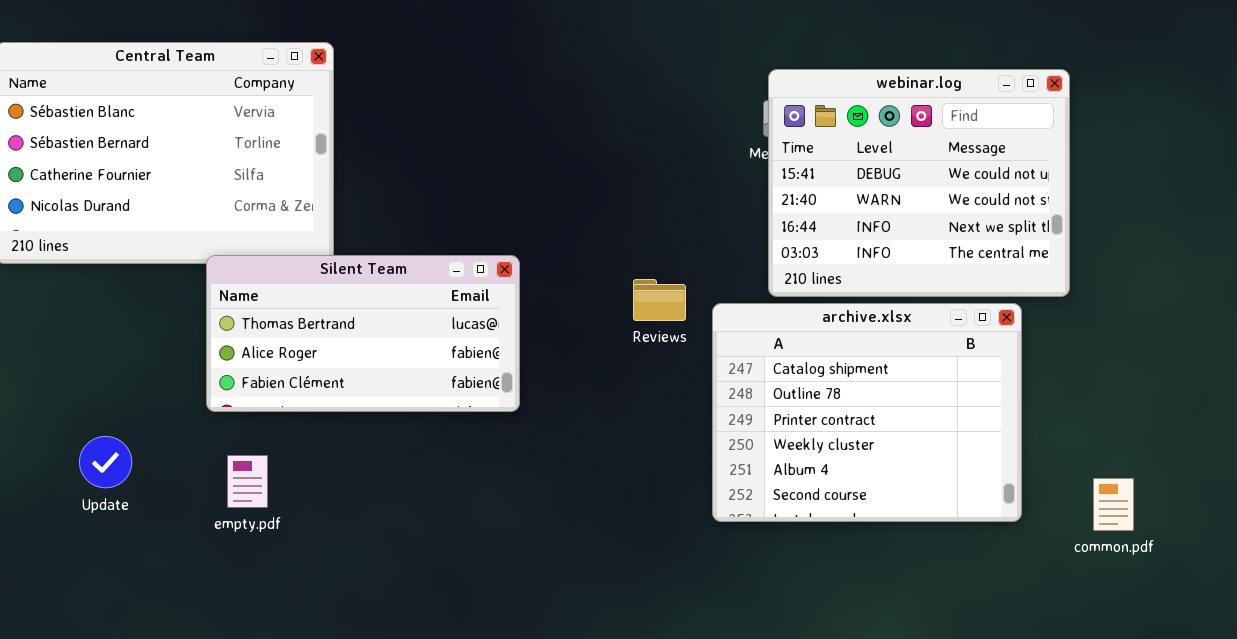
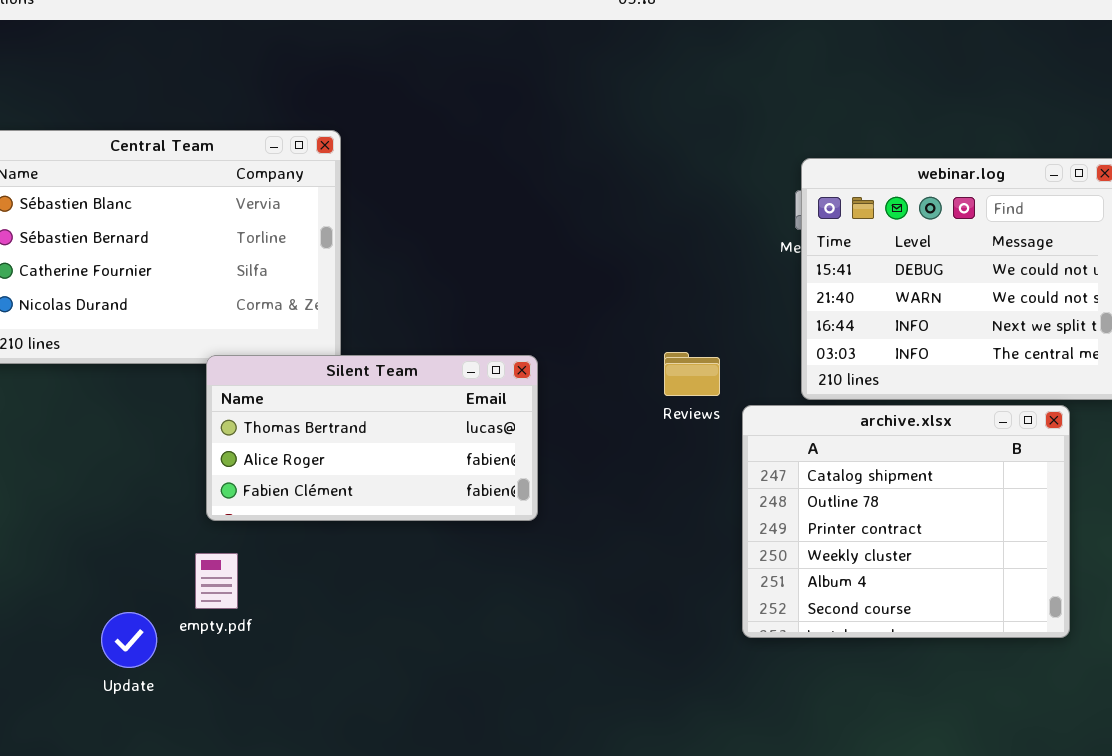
Reviews: [633,279,686,321] -> [664,352,720,396], moved
Update: [79,436,132,488] -> [101,612,157,668], moved
empty.pdf: [227,455,268,508] -> [195,553,238,609], moved

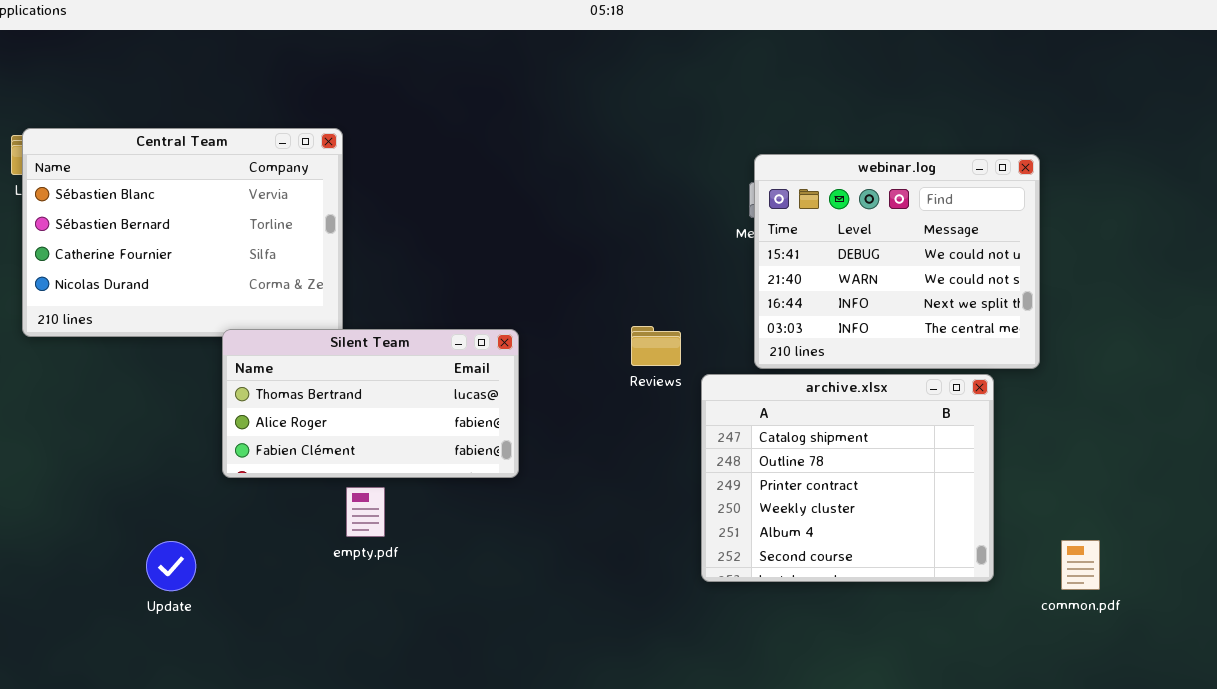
empty.pdf: [195,553,238,609] -> [346,487,385,537], moved
Update: [101,612,157,668] -> [146,541,196,591], moved

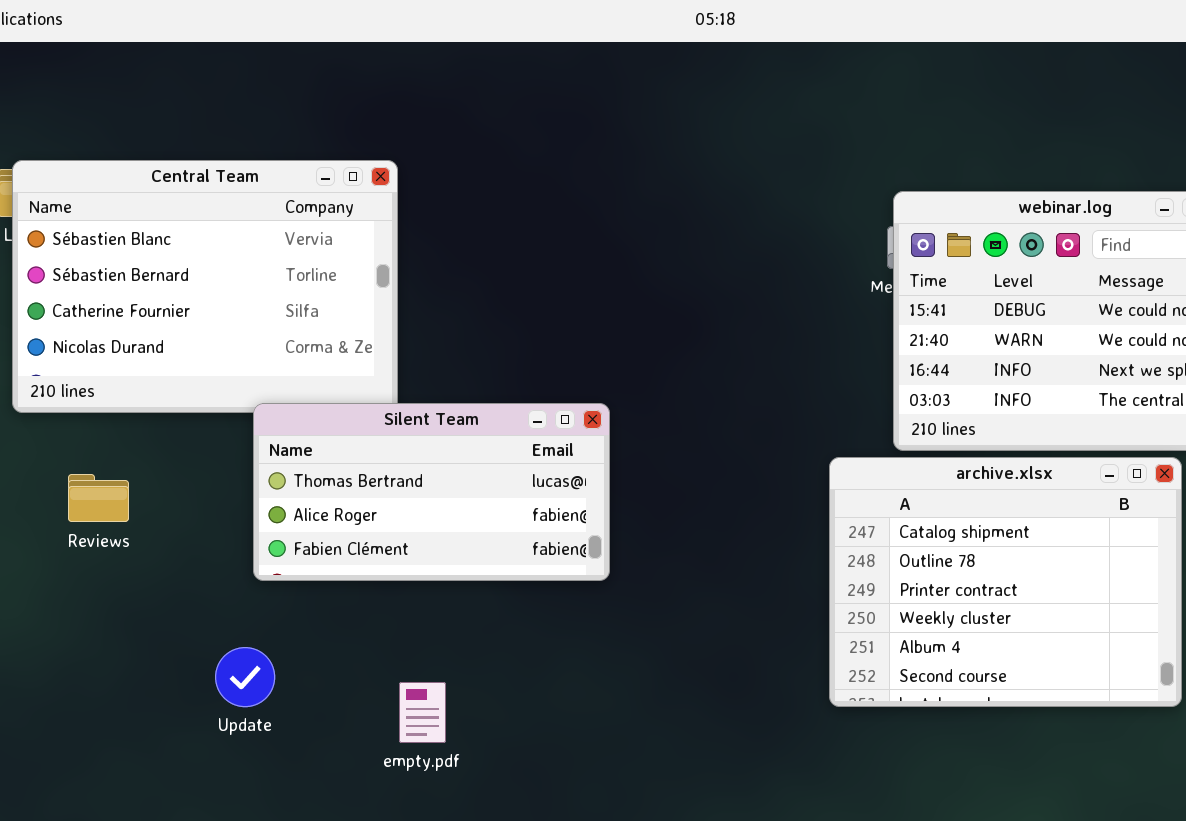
Reviews: [631,326,681,366] -> [68,474,129,522], moved
empty.pdf: [346,487,385,537] -> [399,682,446,743], moved
Update: [146,541,196,591] -> [215,647,275,707], moved

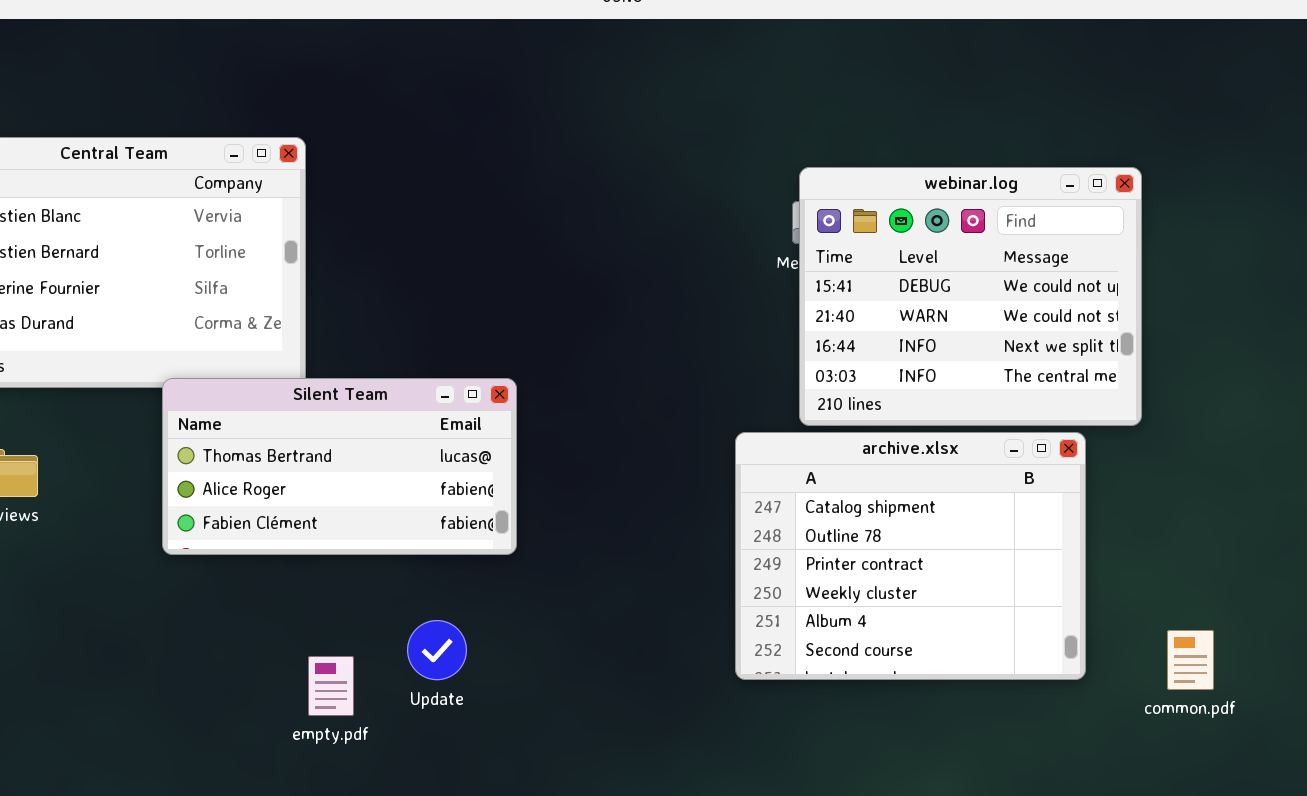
Update: [215,647,275,707] -> [407,620,467,680], moved

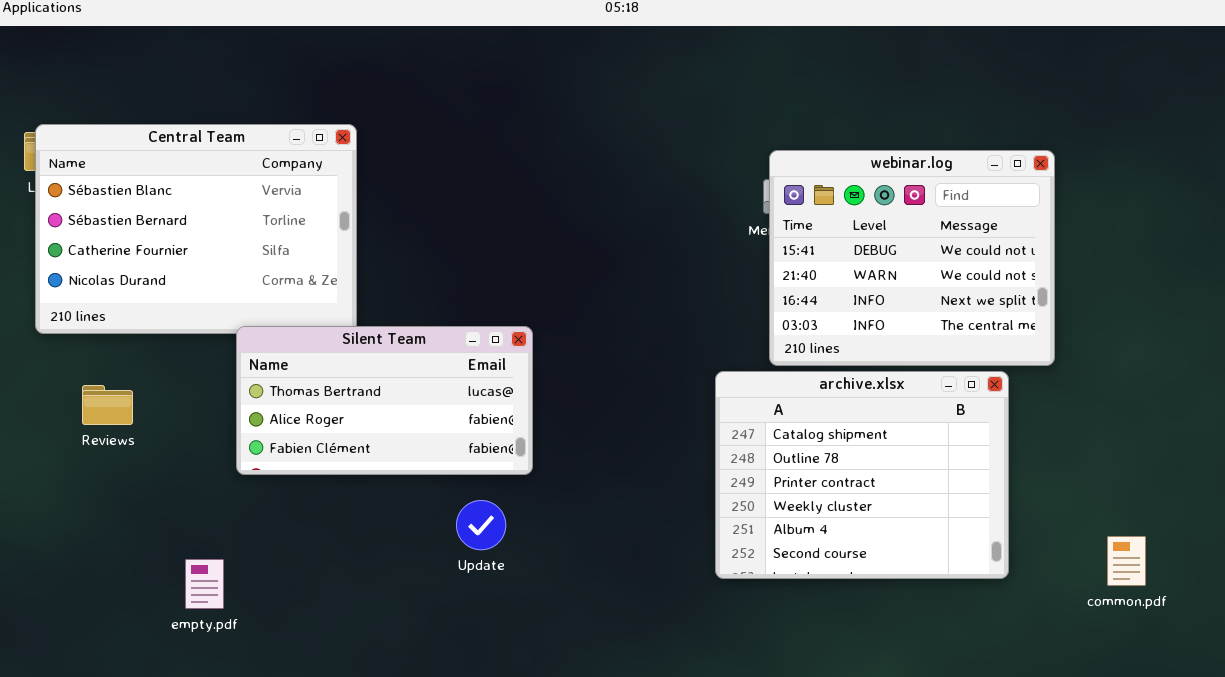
Update: [407,620,467,680] -> [456,500,506,550], moved
common.pdf: [1167,630,1214,690] -> [1107,536,1146,586], moved
empty.pdf: [308,656,354,716] -> [185,559,224,609], moved

